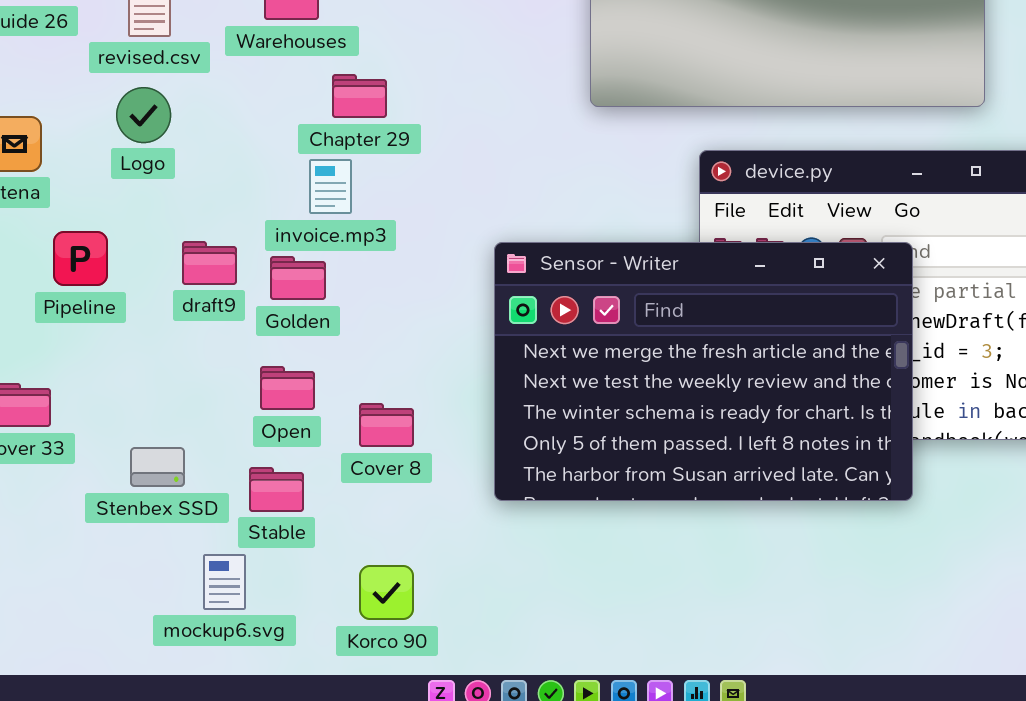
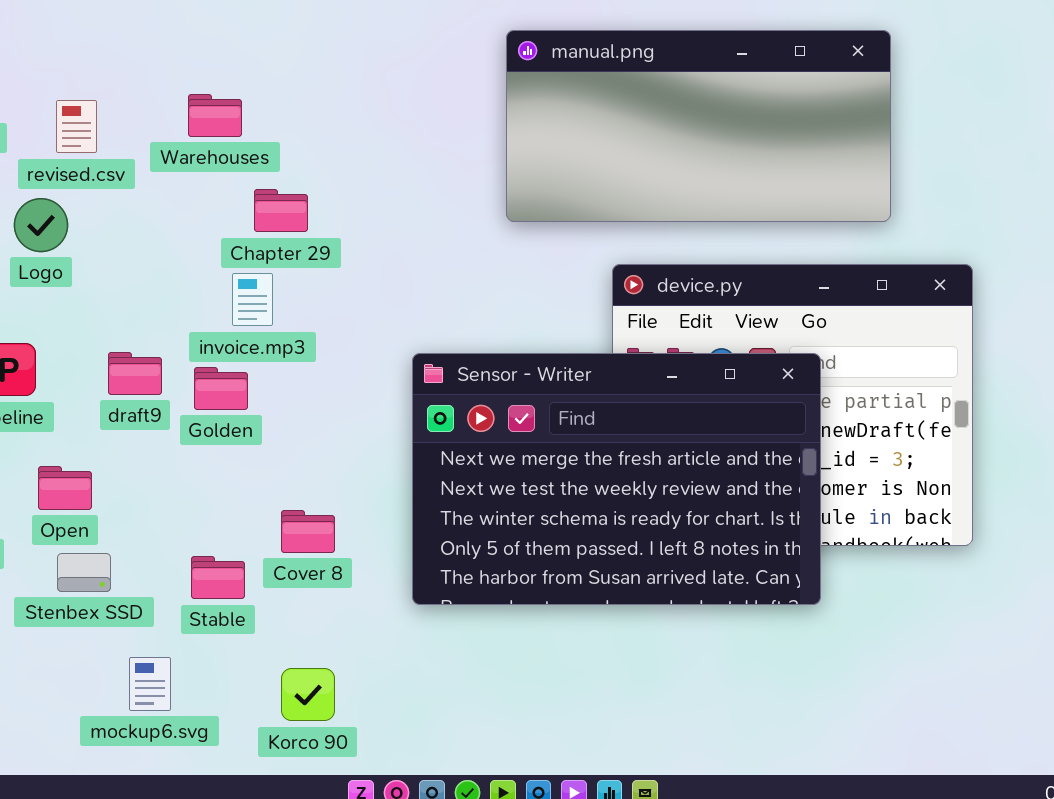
Logo: [116,87,171,143] -> [14,198,68,252], moved
Open: [260,366,315,410] -> [38,466,92,510], moved
Stable: [249,467,304,512] -> [191,556,245,599], moved

